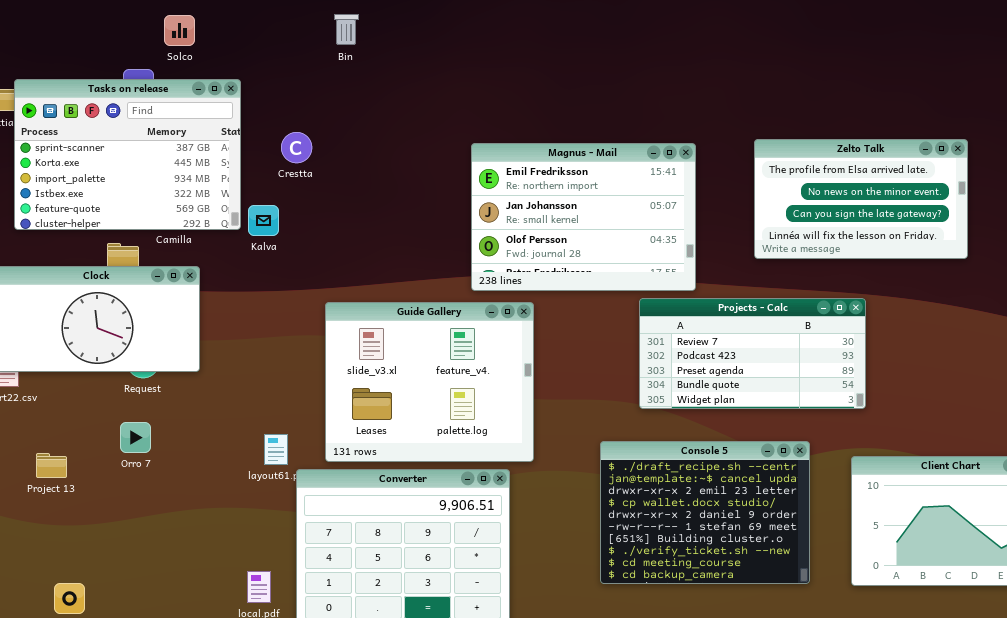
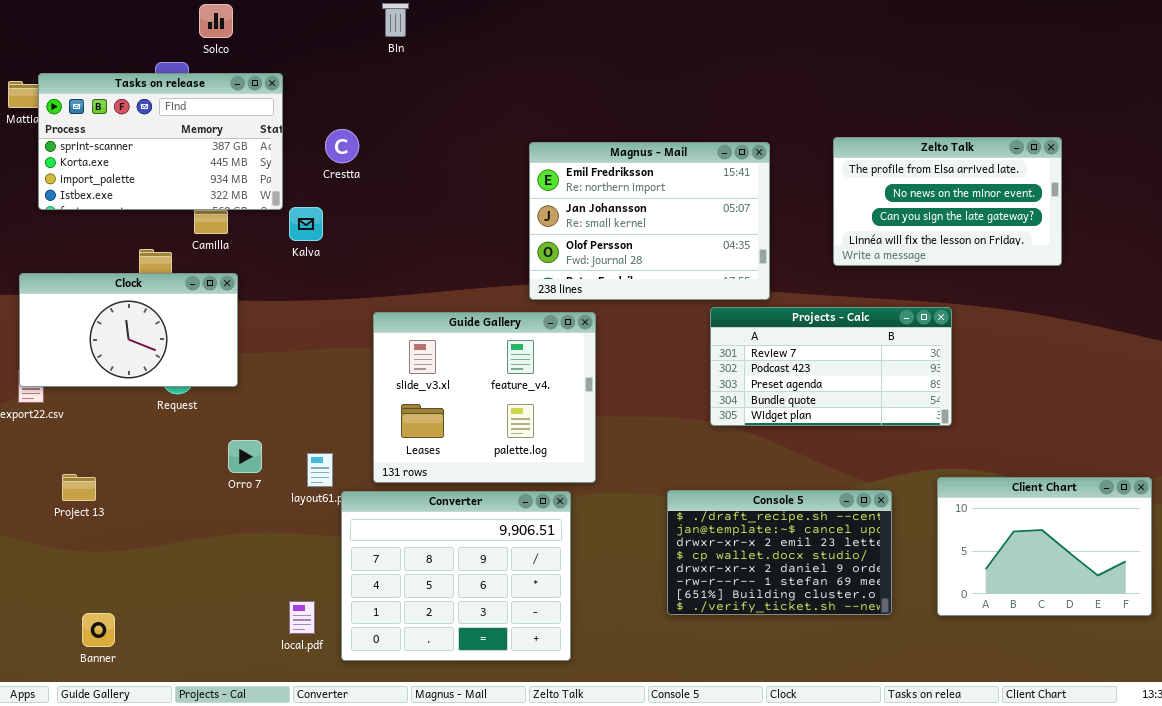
Tasks on release: [14,79,241,230] -> [38,73,283,210], resized
Orro 7: [120,422,151,453] -> [228,440,262,473], moved
Console 5: [600,441,810,584] -> [667,490,892,615], resized

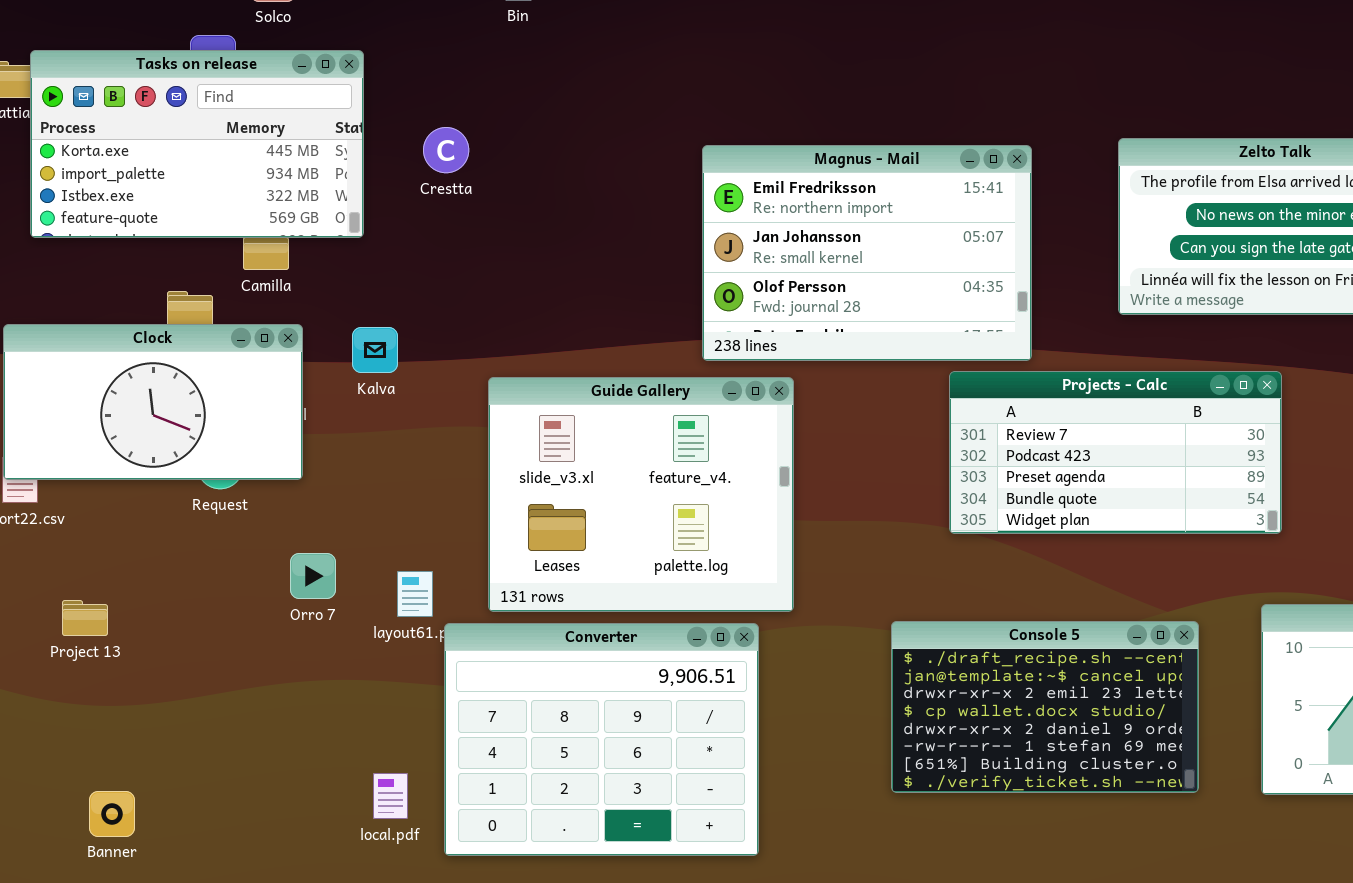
Tasks on release: [38,73,283,210] -> [30,50,364,238], scrolled down 1 row
Kalva: [289,207,323,241] -> [352,327,398,373], moved

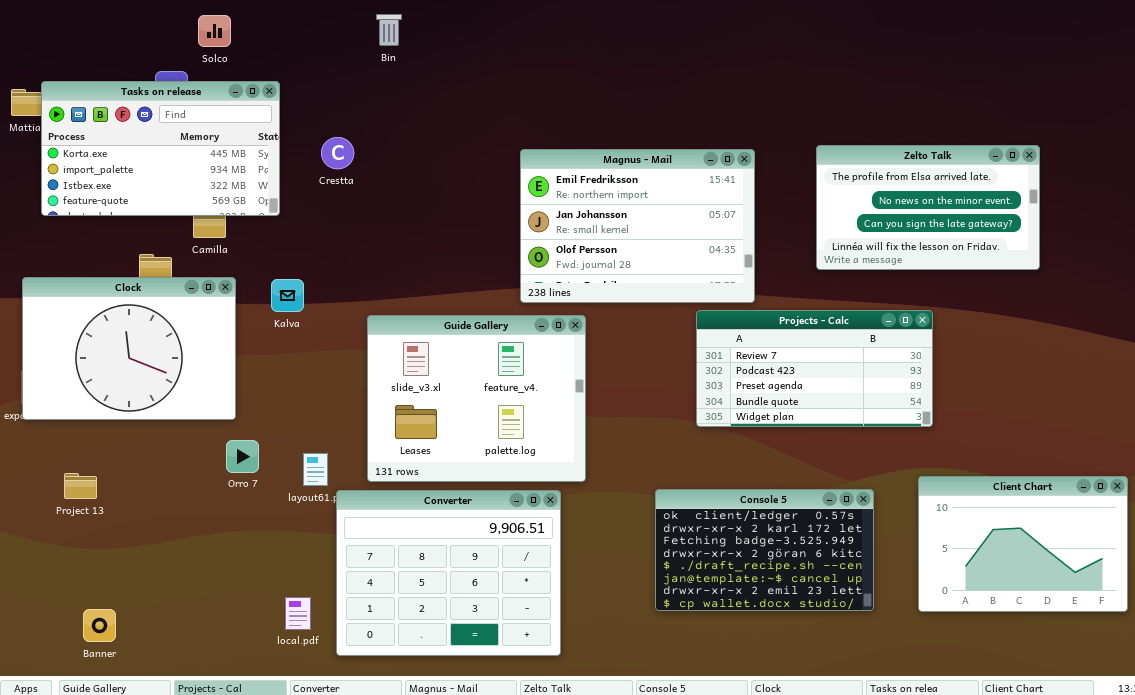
Clock: [3,324,303,480] -> [22,277,236,420], resized
Console 5: [891,621,1199,793] -> [655,489,874,611], scrolled up 4 rows

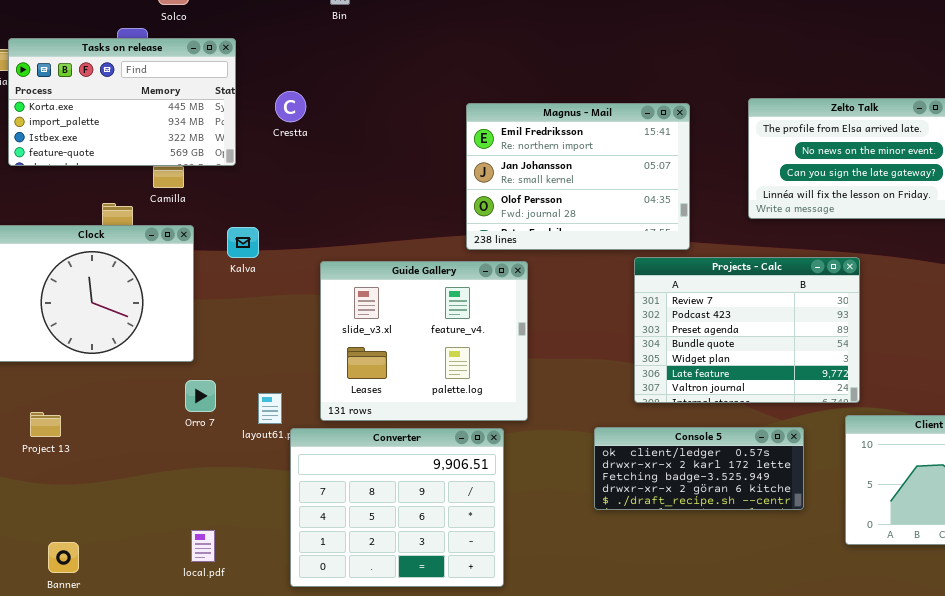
Projects - Calc: [696,310,933,427] -> [634,257,860,403], resized
Console 5: [655,489,874,611] -> [594,427,804,510], resized
local.pdf: [285,597,311,630] -> [191,530,215,562], moved

